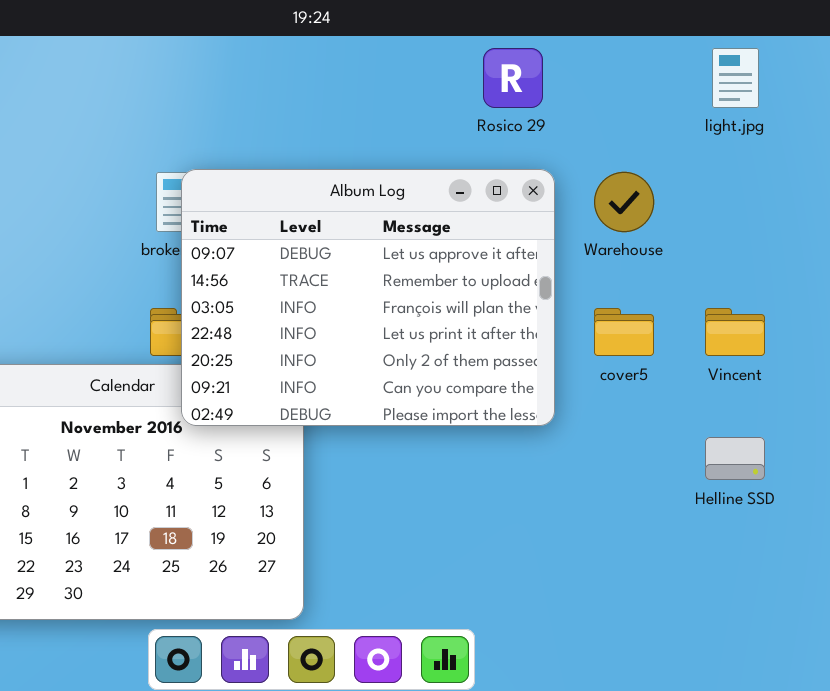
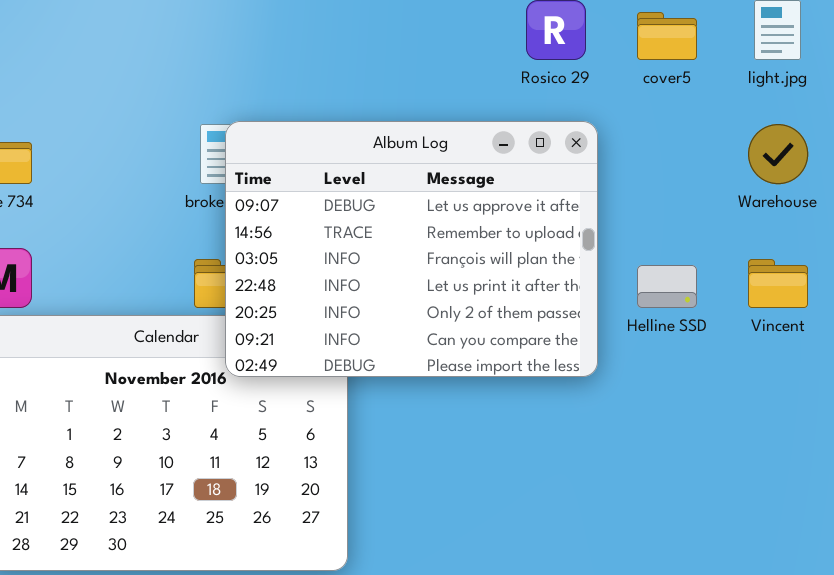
Warehouse: [594,172,654,232] -> [748,124,808,184], moved
cover5: [594,308,654,356] -> [637,12,697,60], moved
Helline SSD: [705,437,765,480] -> [637,265,697,308], moved

